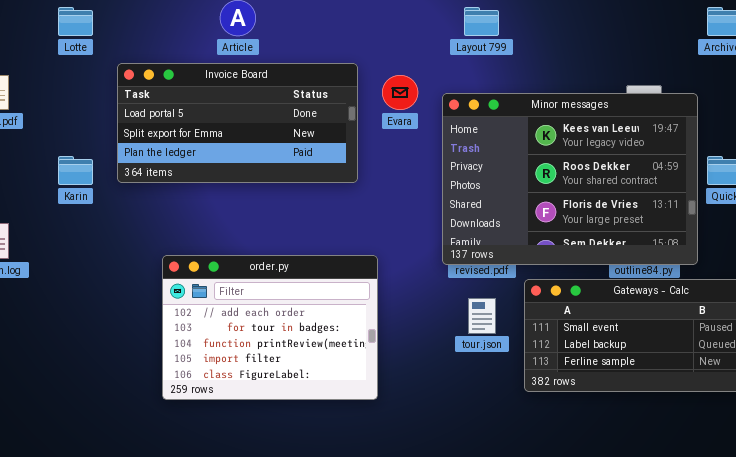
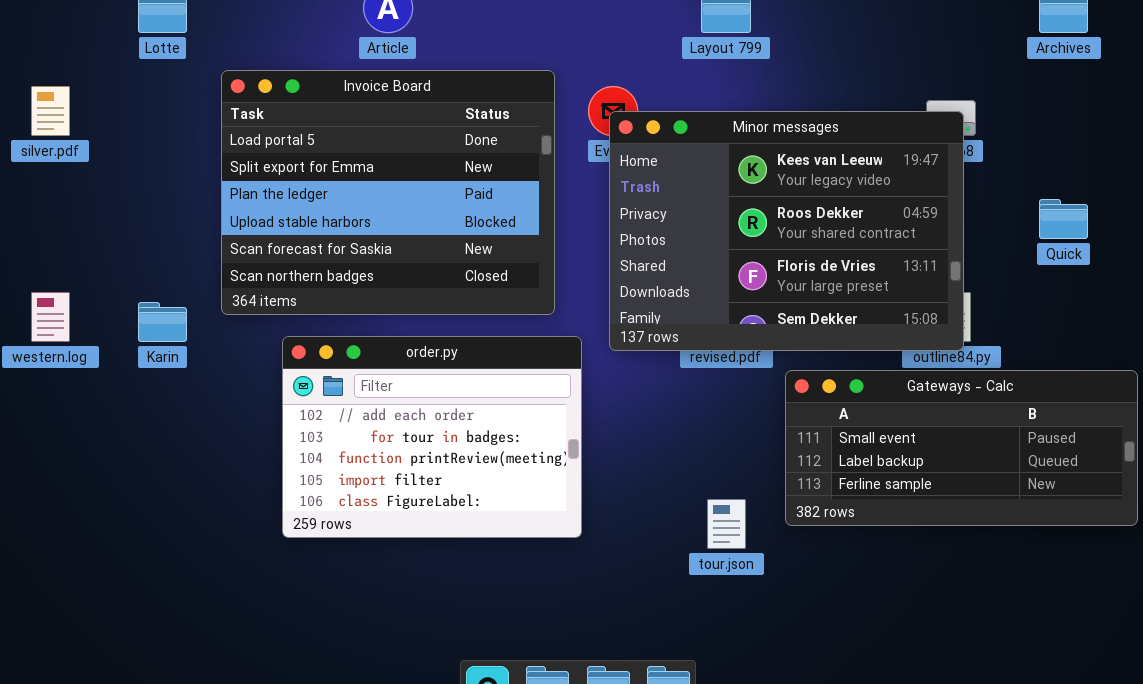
Invoice Board: [117,63,358,183] -> [221,70,555,315], resized
Minor messages: [442,93,698,265] -> [609,111,964,351], moved
Karin: [58,156,93,185] -> [138,302,187,342], moved
tour.json: [468,298,496,334] -> [707,499,746,549], moved

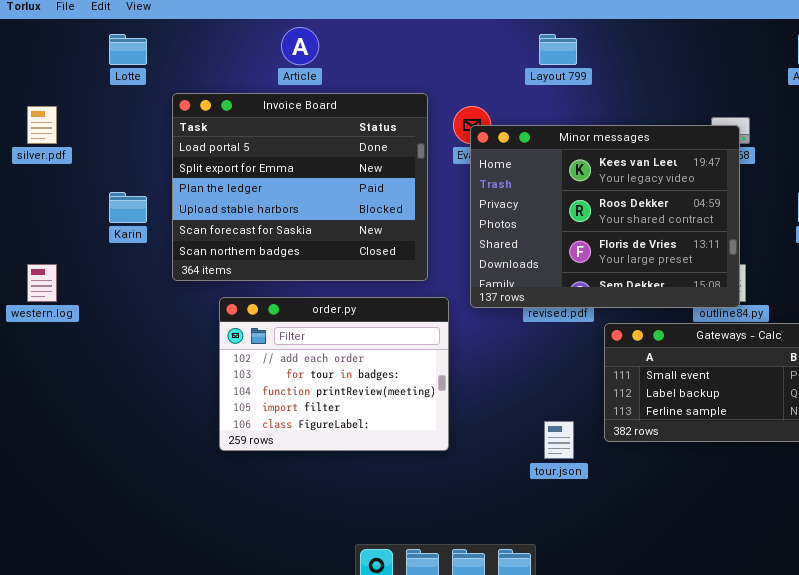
Karin: [138,302,187,342] -> [109,192,147,223], moved

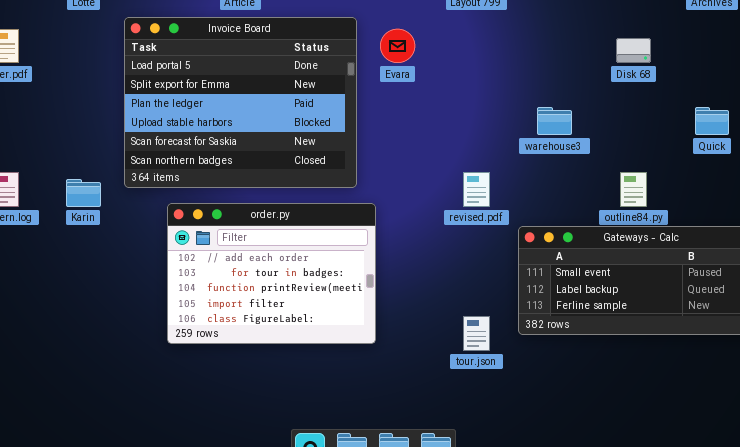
Minor messages: [470,125,740,308] -> none, closed
Karin: [109,192,147,223] -> [66,179,101,207], moved

